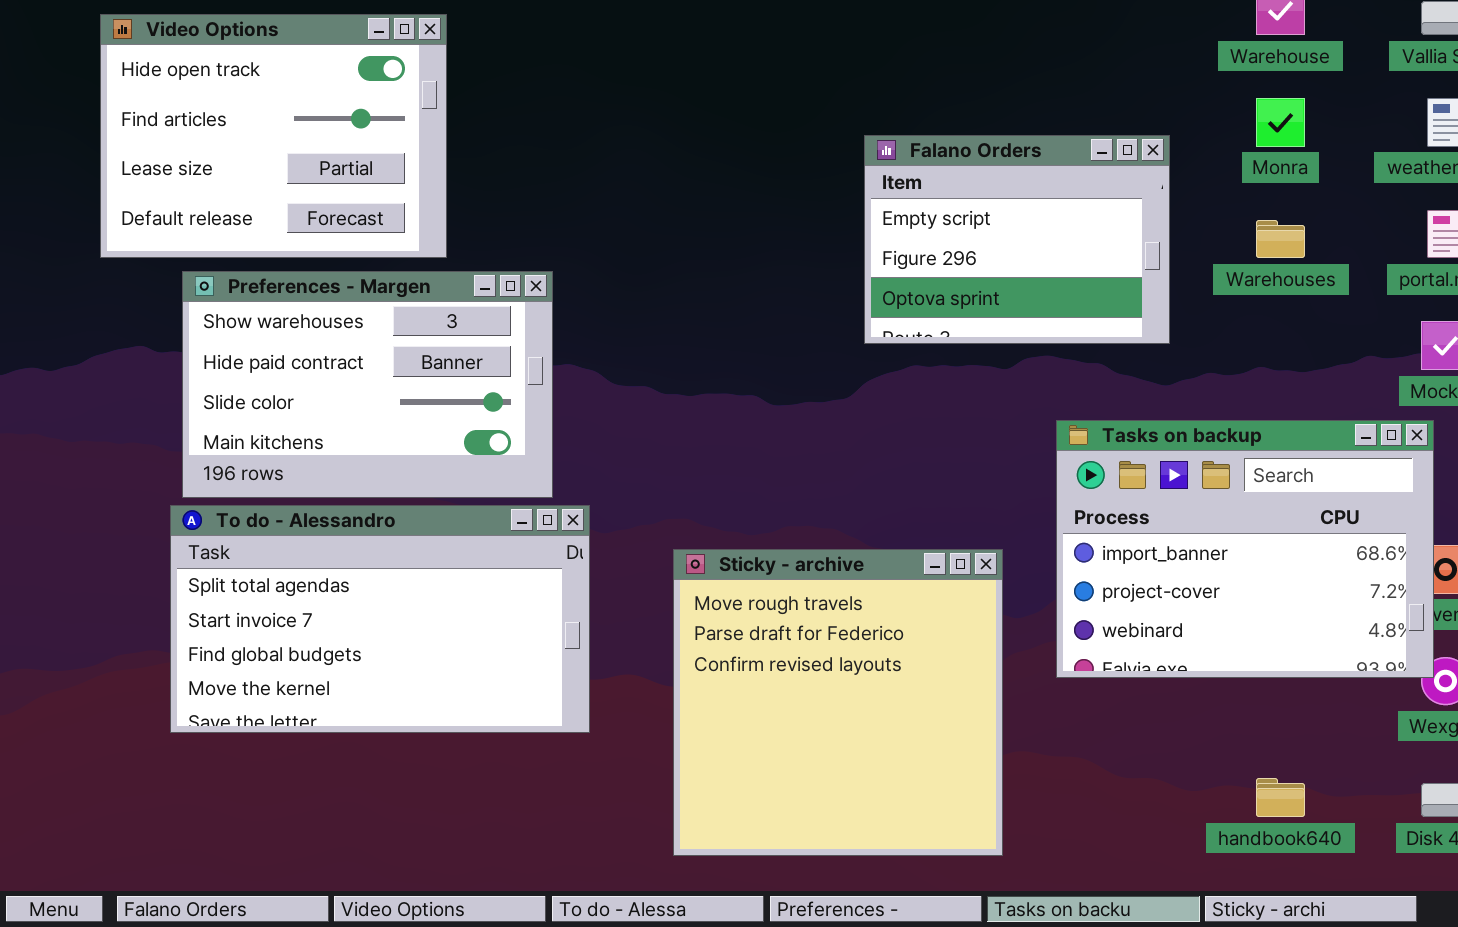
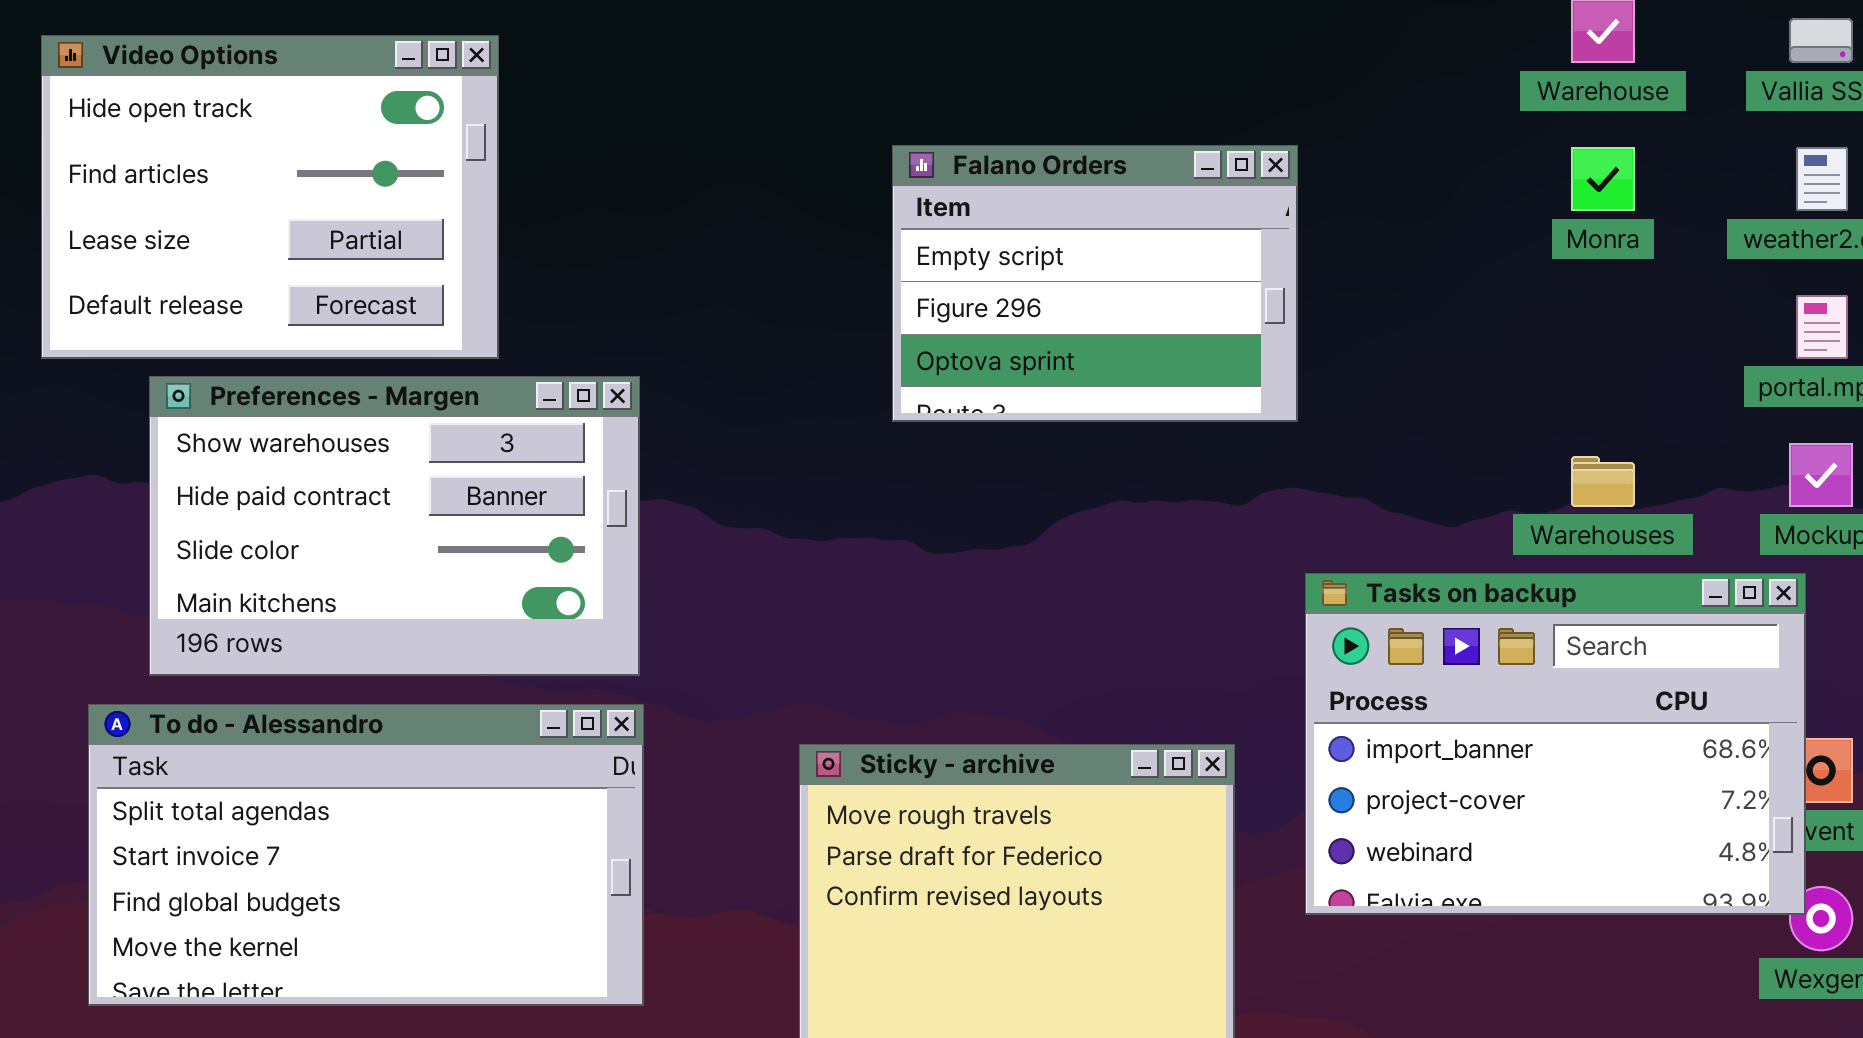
Falano Orders: [864,135,1170,344] -> [892,145,1298,422], moved
Warehouses: [1256,220,1305,258] -> [1571,456,1635,507], moved
To do - Alessandro: [170,505,590,733] -> [88,704,644,1006], moved

